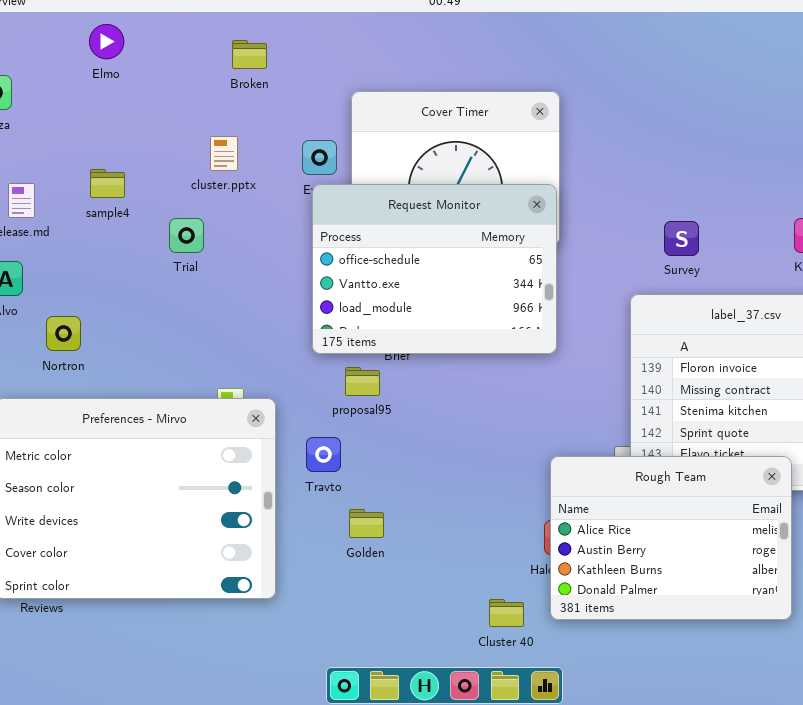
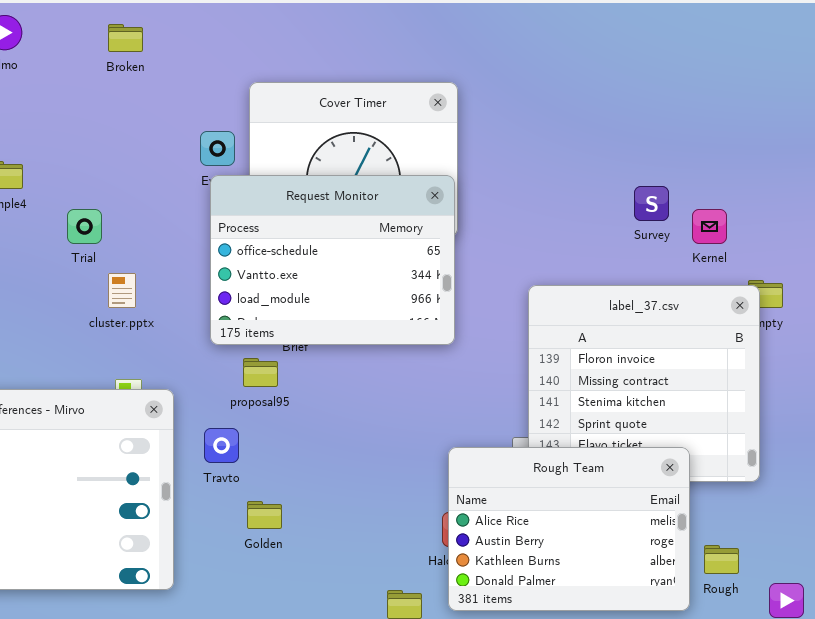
Broken: [232,40,267,69] -> [108,24,143,52], moved
cluster.pptx: [210,136,238,171] -> [108,273,136,308], moved
Survey: [664,221,699,256] -> [634,186,669,221], moved

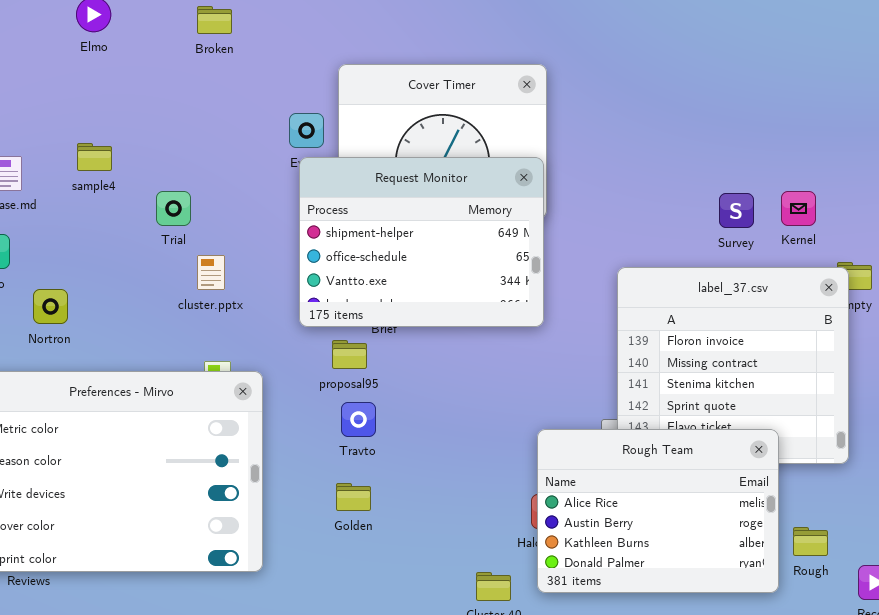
Request Monitor: [210,175,455,345] -> [299,157,544,327], scrolled up 1 row
Survey: [634,186,669,221] -> [719,193,754,228], moved
Travto: [204,428,239,463] -> [341,402,376,437], moved

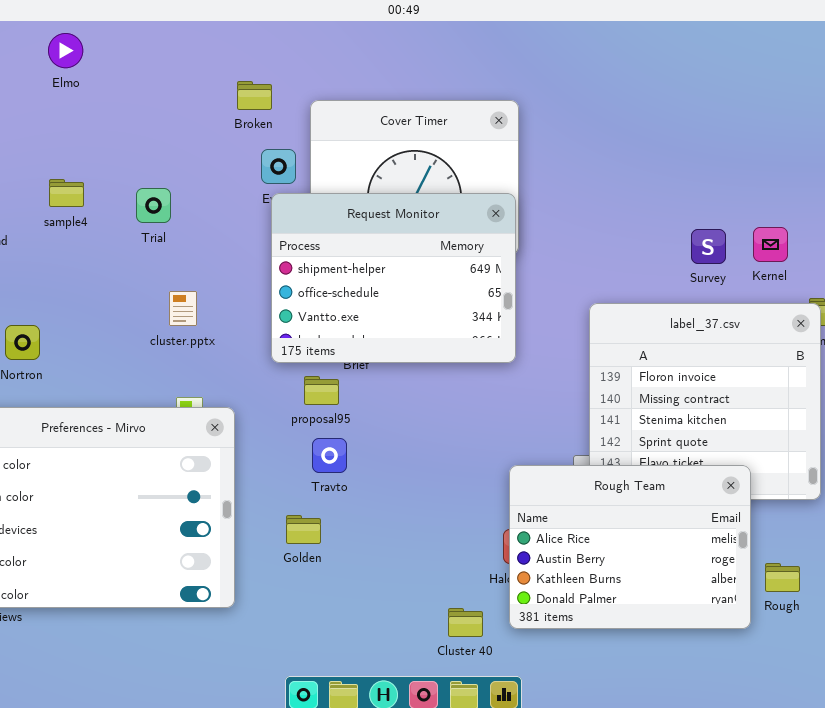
Broken: [197,6,232,34] -> [237,81,272,110], moved
Trial: [156,191,191,226] -> [136,188,171,223], moved
Golden: [336,483,371,511] -> [286,515,321,544], moved

